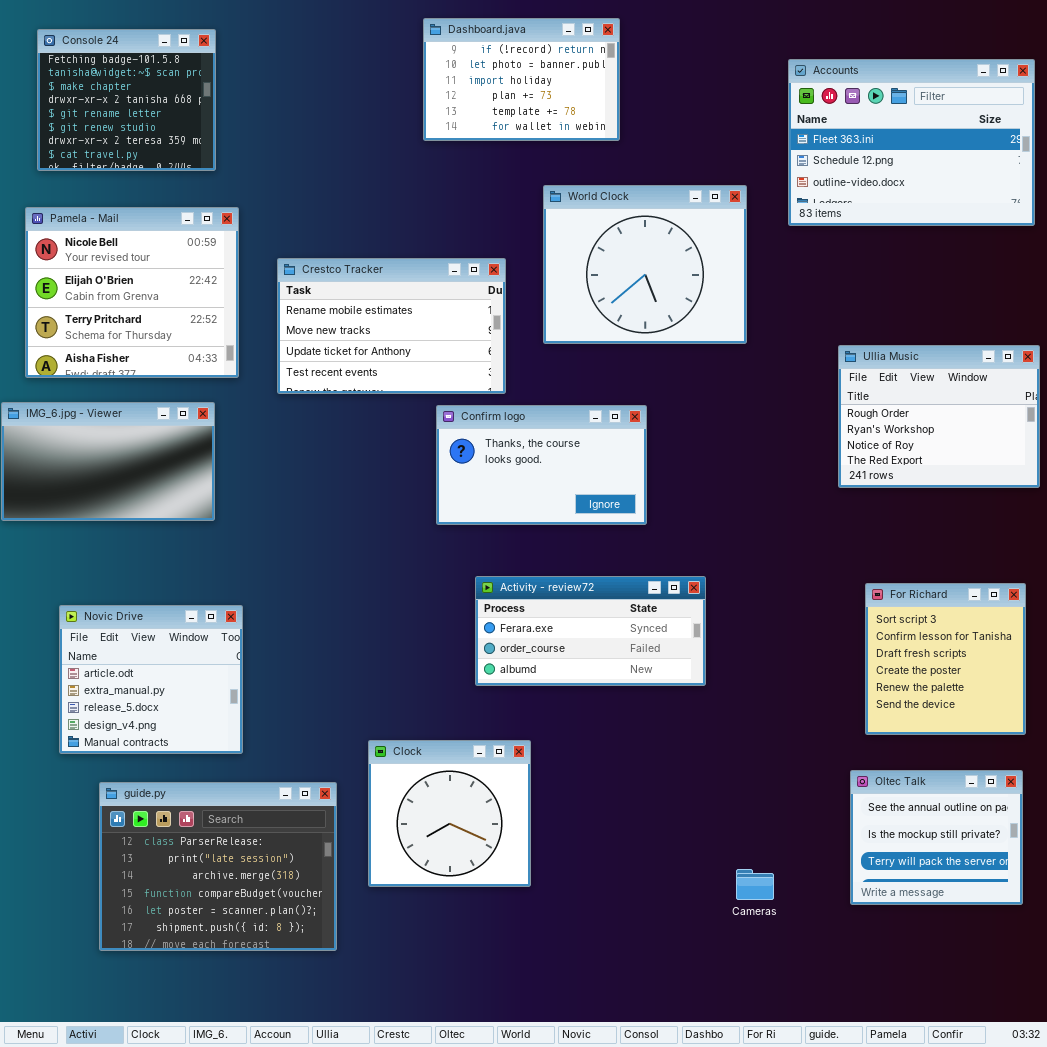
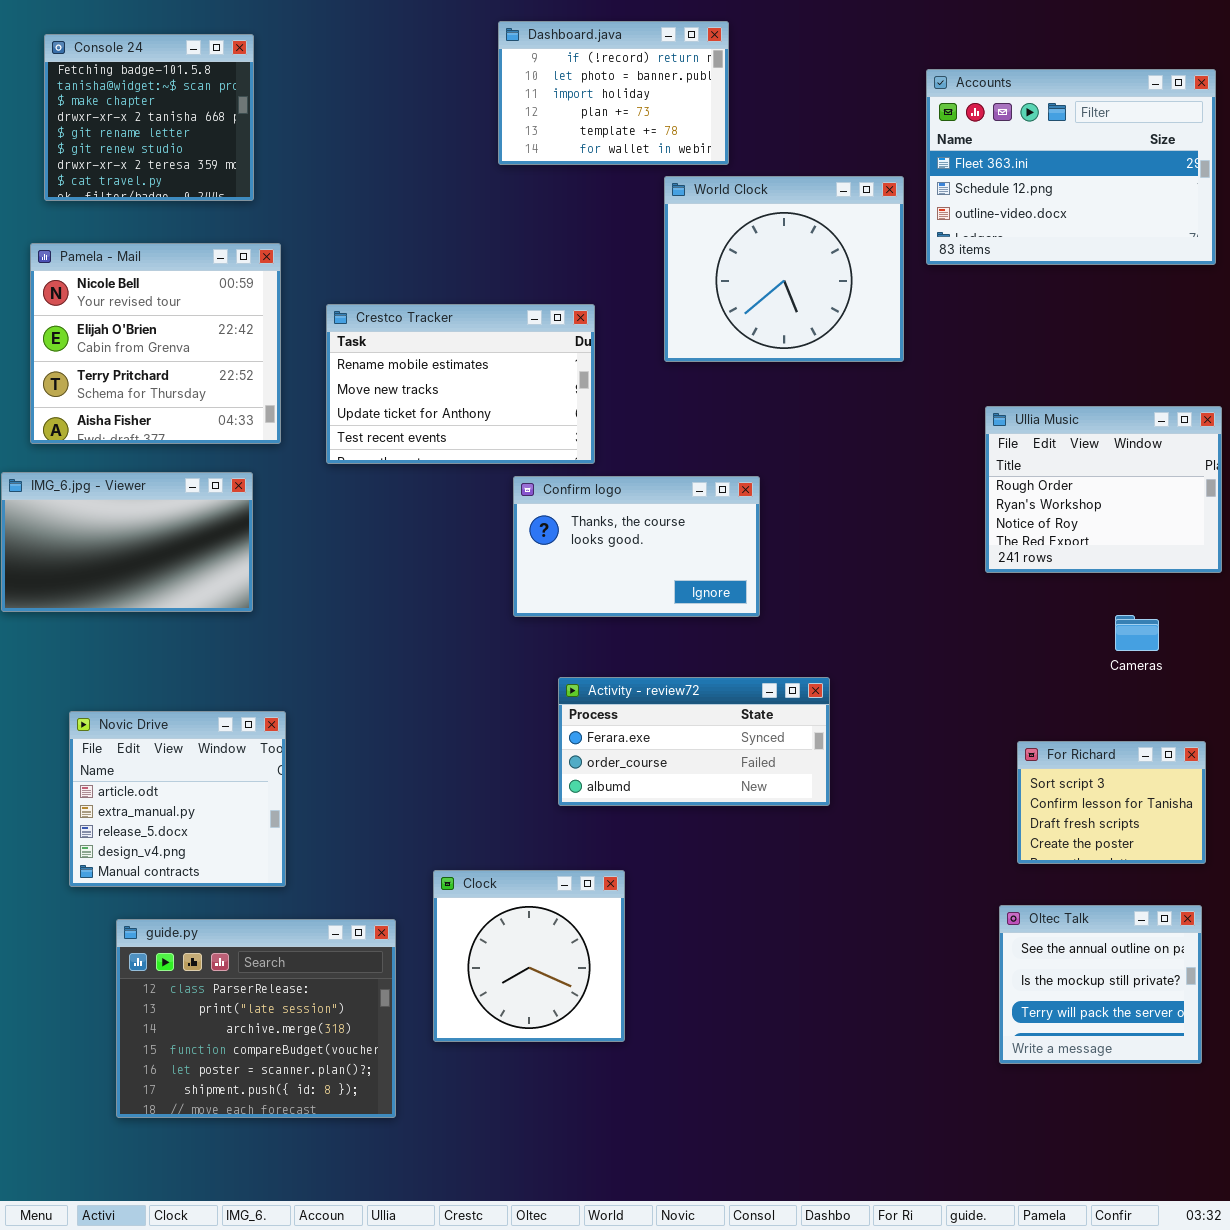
World Clock: [543,185,747,344] -> [664,176,904,362], moved
For Richard: [865,583,1026,735] -> [1017,741,1206,864], resized
Cameras: [736,869,774,900] -> [1115,615,1159,651], moved

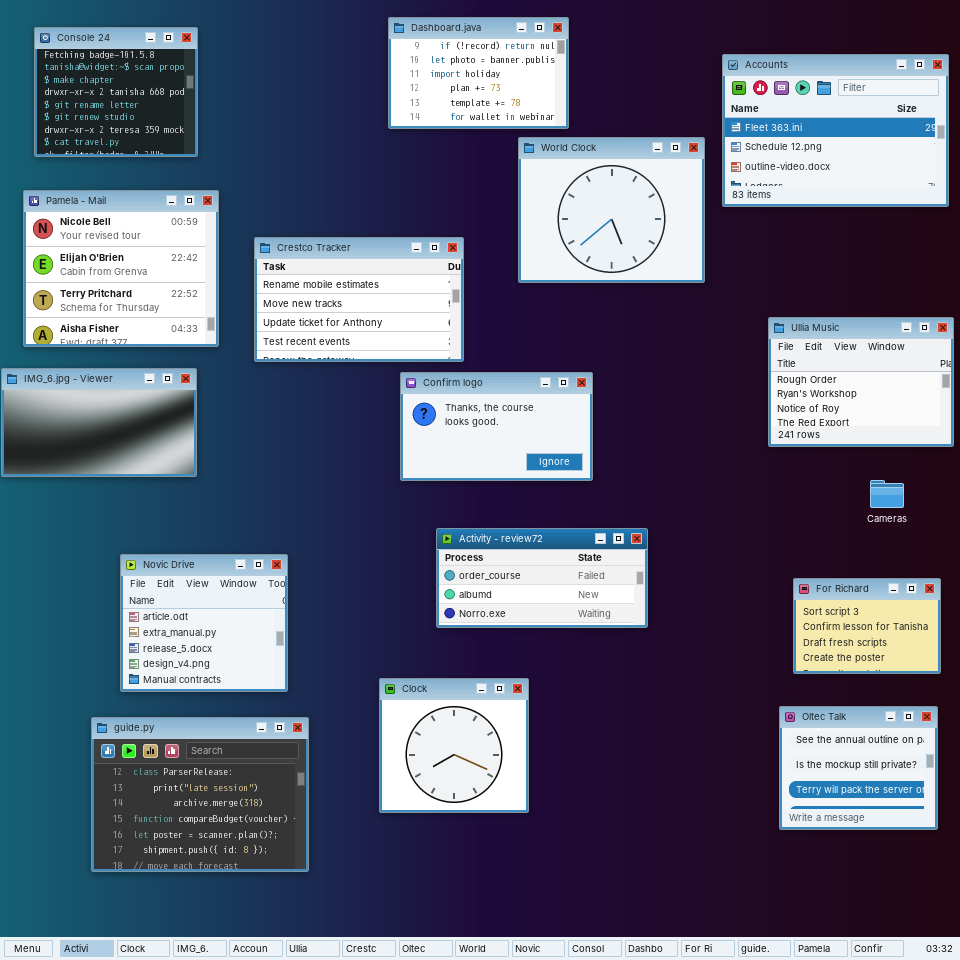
Activity - review72: [558,677,830,806] -> [436,528,648,628], scrolled down 1 row
Novic Drive: [69,711,286,887] -> [120,554,288,692], moved
Clock: [433,870,625,1042] -> [379,678,529,813], moved

